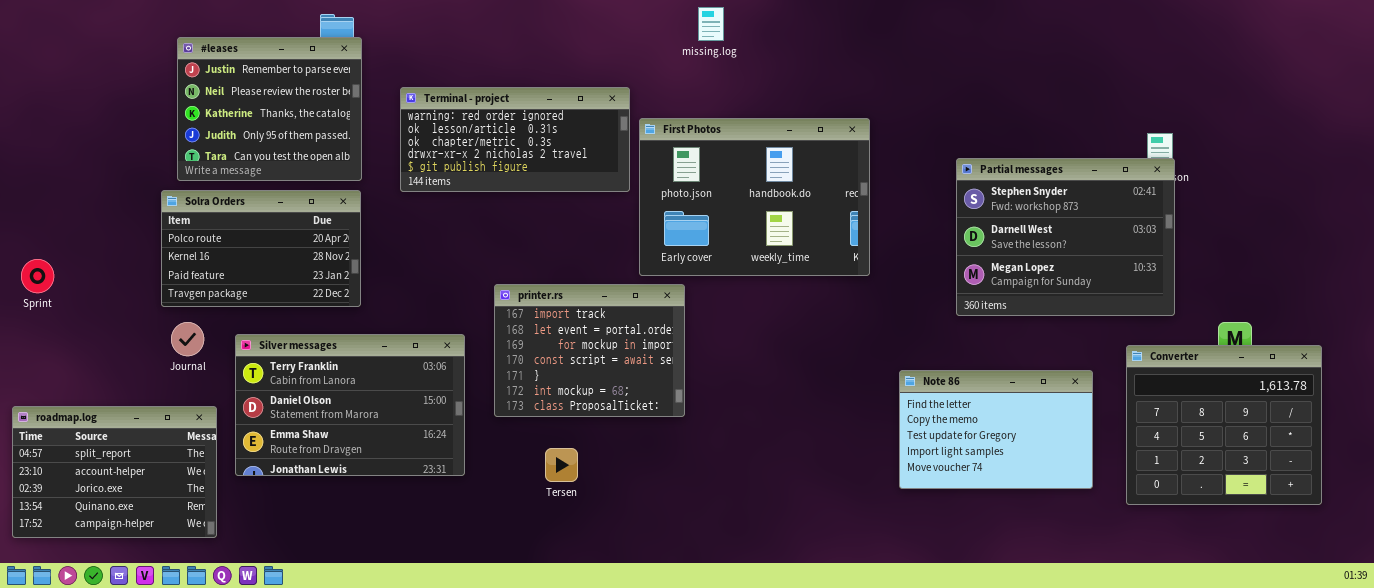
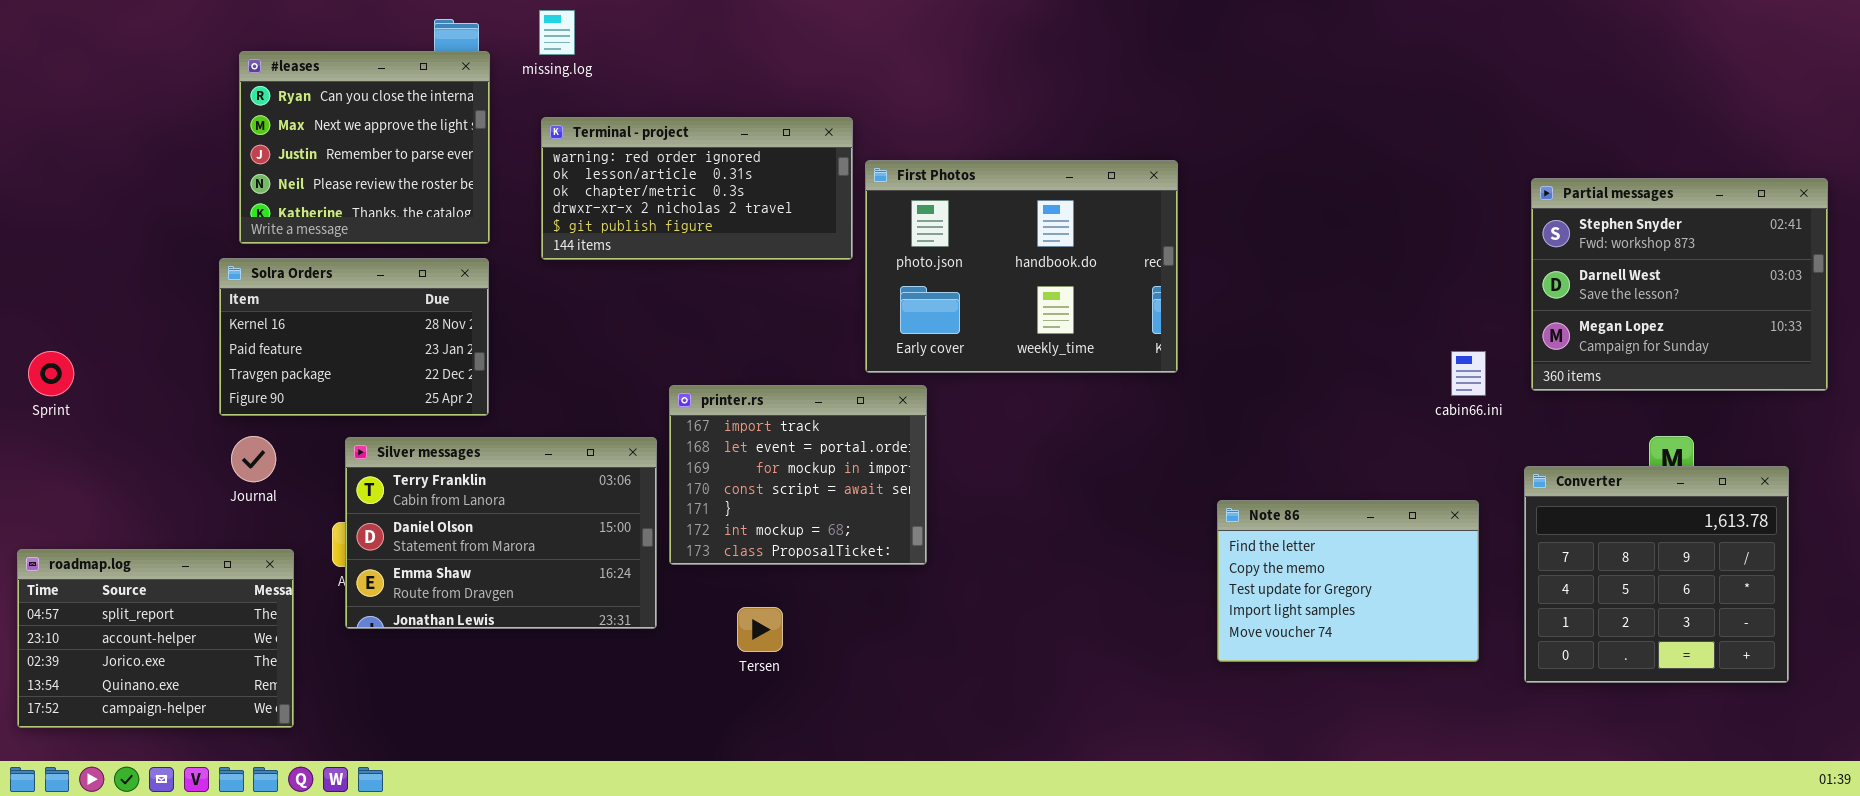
missing.log: [698,7,724,41] -> [539,10,575,55], moved
#leases: [177,37,362,181] -> [239,51,490,244], scrolled up 2 rows
Partial messages: [956,158,1175,316] -> [1531,178,1828,391], moved
Solra Orders: [161,190,361,307] -> [219,258,489,416], scrolled down 1 row
Silver messages: [235,334,465,476] -> [345,437,657,629], moved

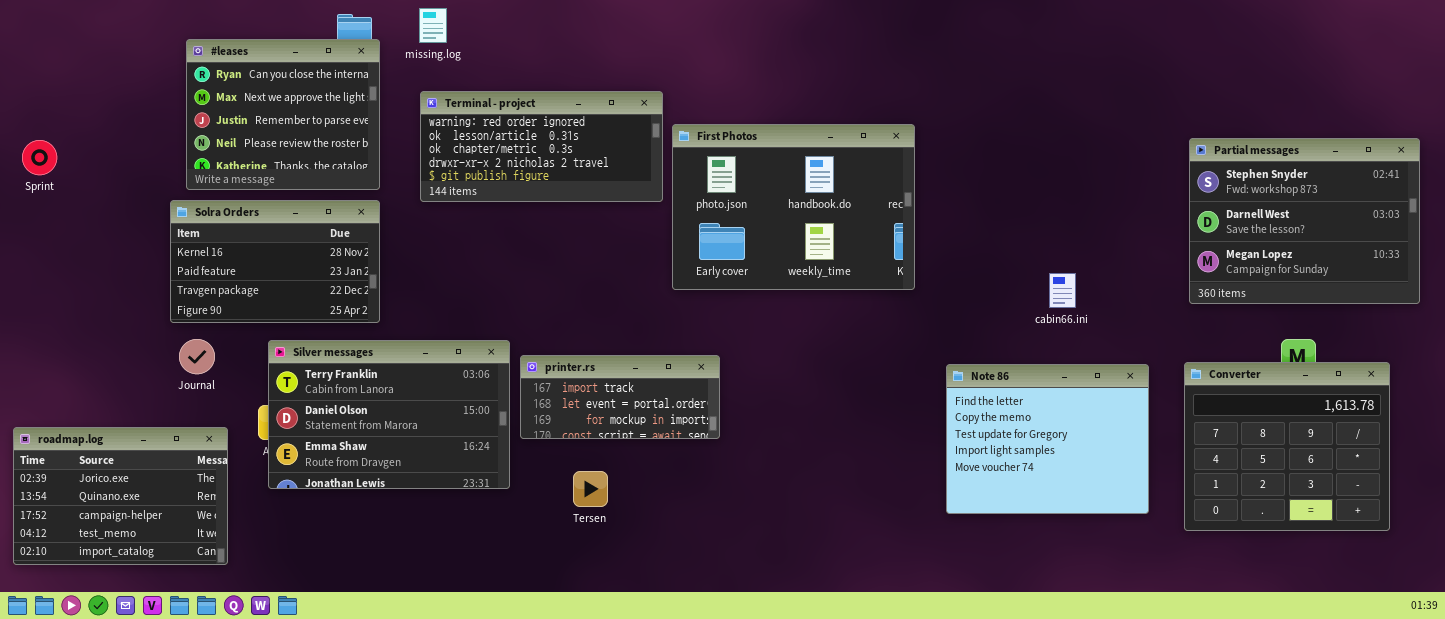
Sprint: [28,351,74,396] -> [22,140,57,175], moved
cabin66.ini: [1451,351,1486,396] -> [1049,273,1076,308], moved
printer.rs: [669,385,927,565] -> [520,355,720,439], resized
Note 86: [1217,500,1479,662] -> [946,364,1149,514], resized
roadmap.log: [17,549,294,728] -> [13,427,228,565], scrolled down 2 rows

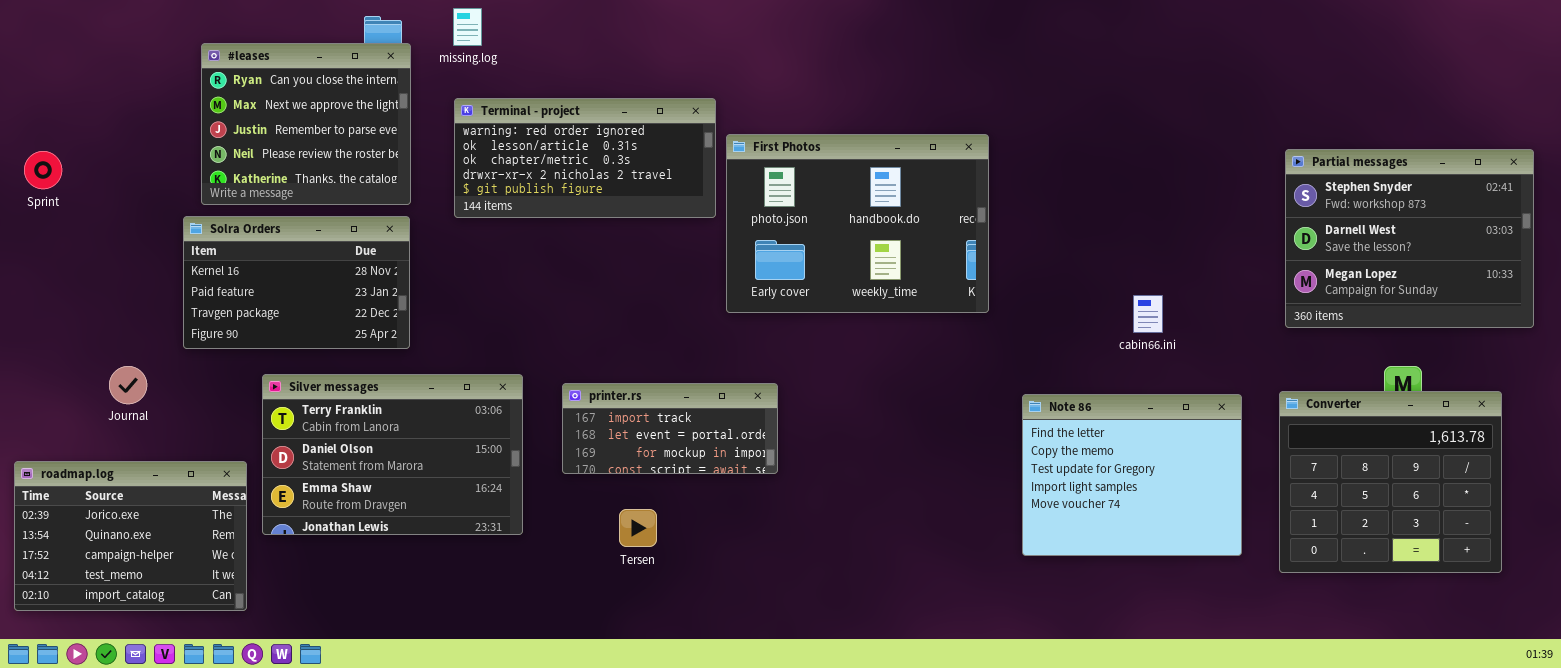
Journal: [179,339,215,374] -> [109,366,147,404], moved
Silver messages: [268,340,510,489] -> [262,374,523,535], moved

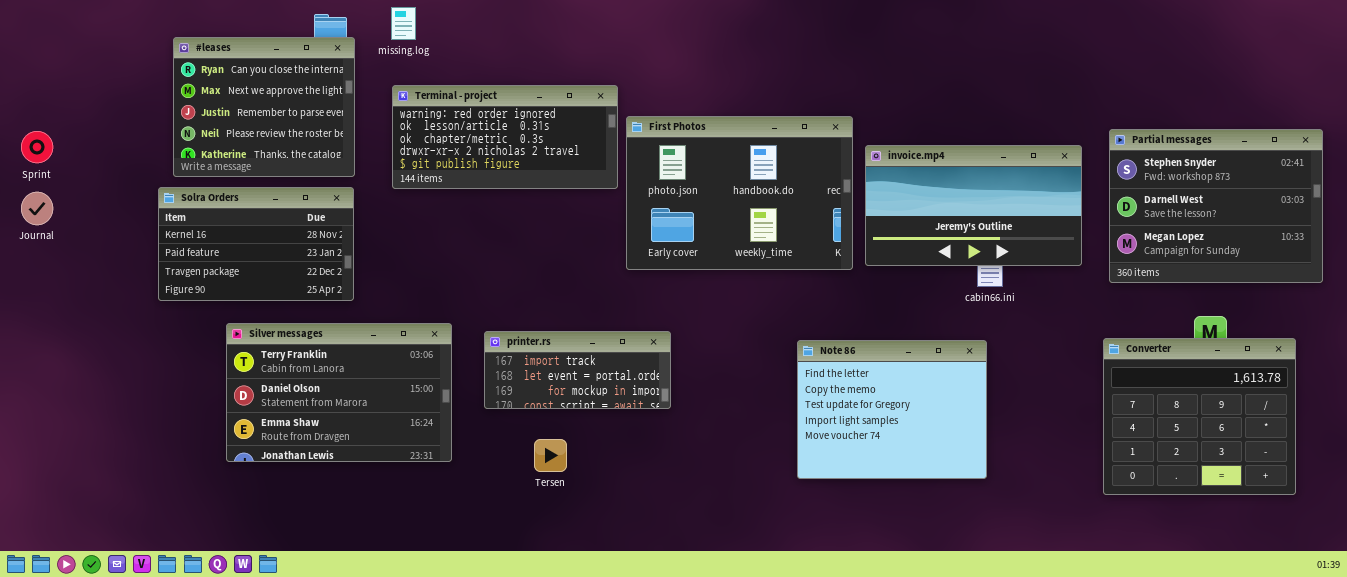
invoice.mp4: none -> [865,145,1082,266], opened
Journal: [109,366,147,404] -> [21,192,53,225], moved
Note 86: [1022,394,1242,556] -> [797,340,987,479], moved
roadmap.log: [14,461,247,611] -> none, closed

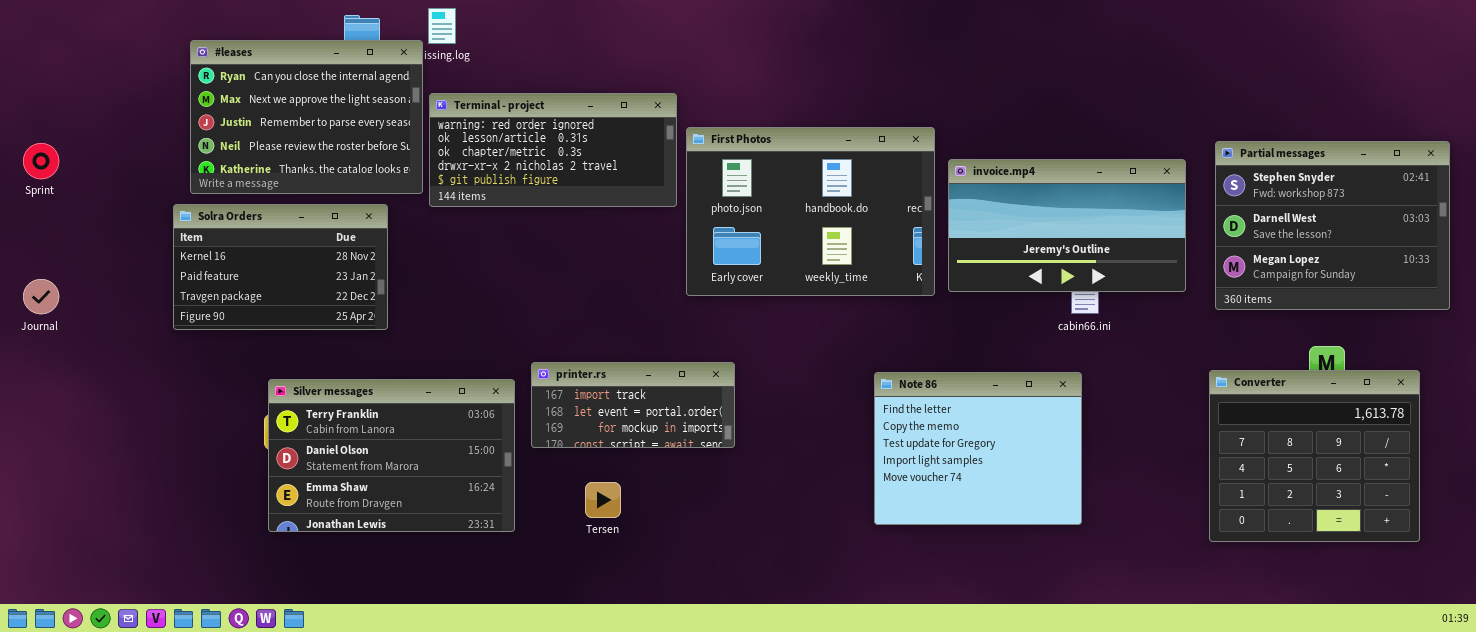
#leases: [173,37,355,177] -> [190,40,423,194], resized
Journal: [21,192,53,225] -> [23,279,59,314], moved
Silver messages: [226,323,452,462] -> [268,379,515,532], moved

